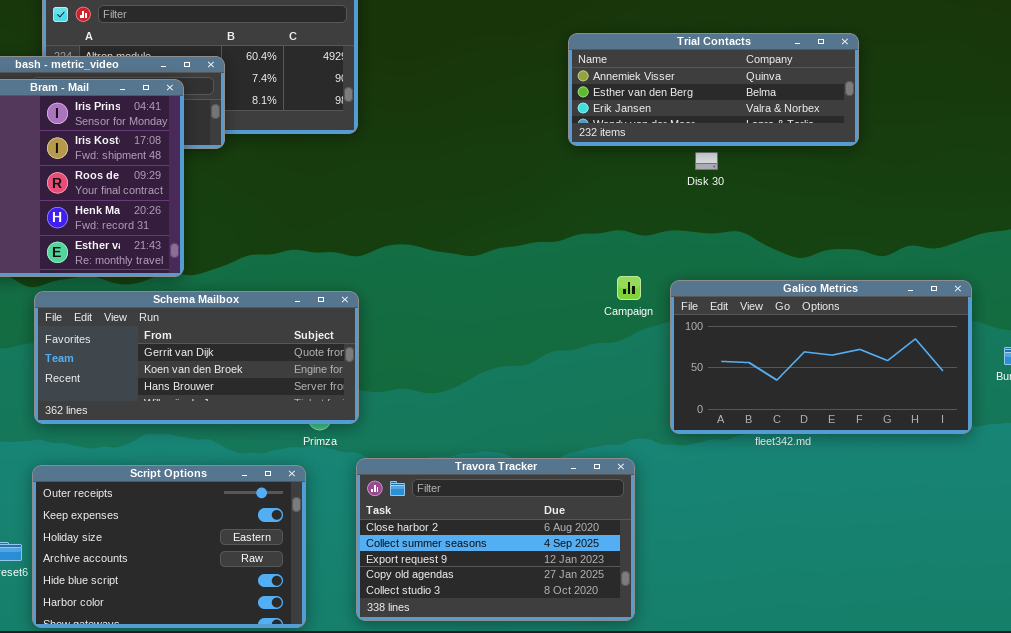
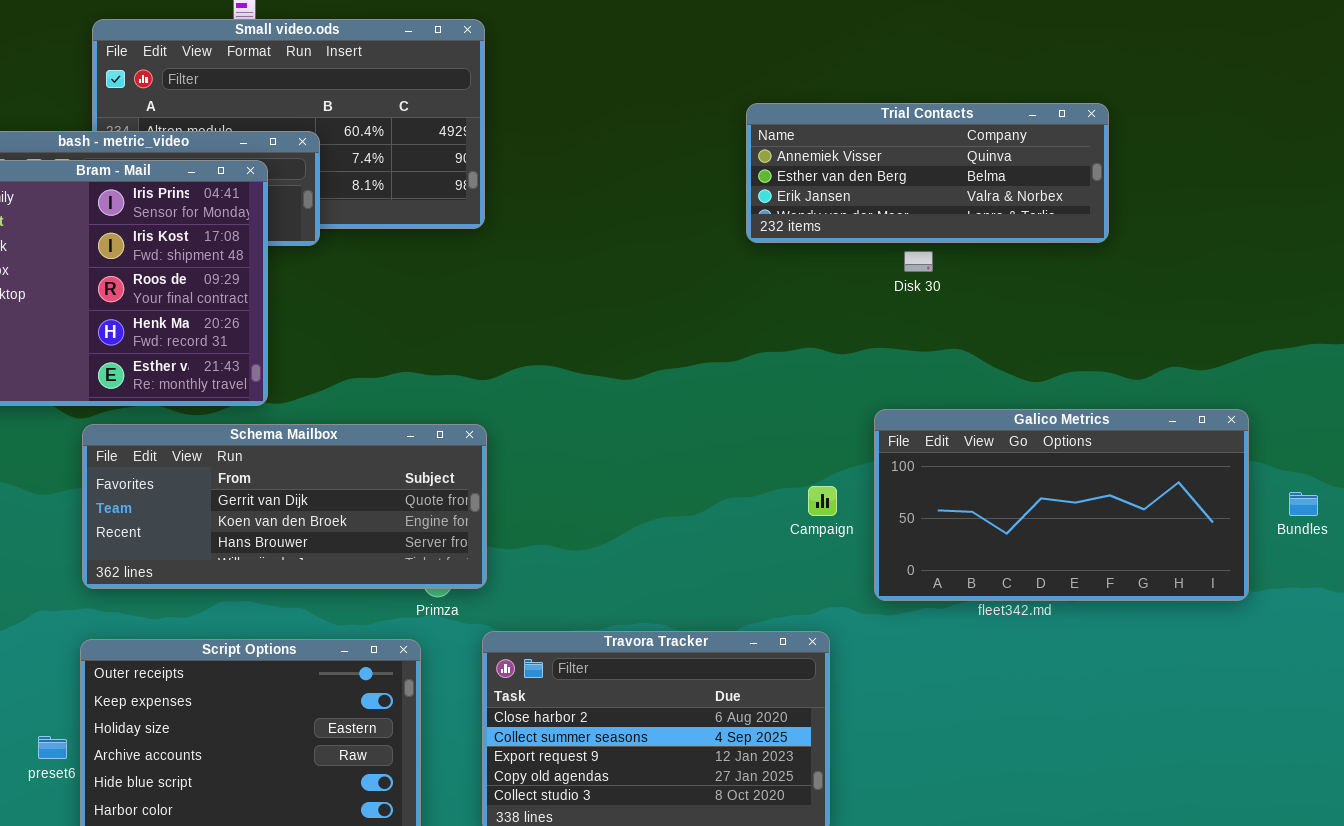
Campaign: [617,276,641,300] -> [808,486,837,516], moved

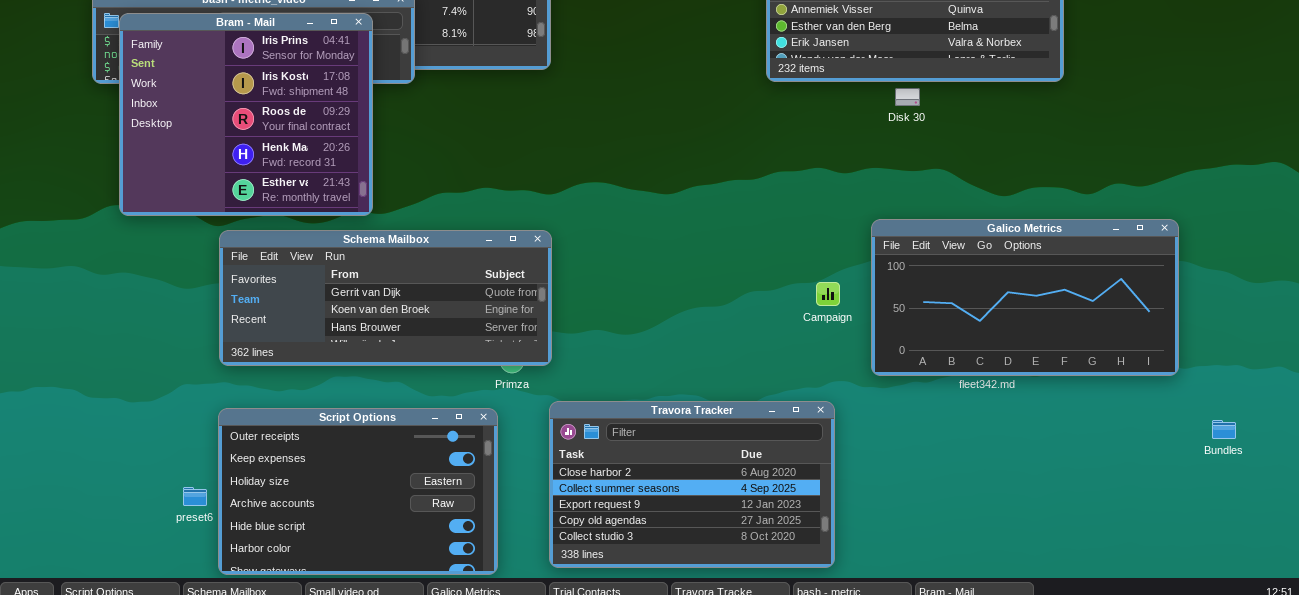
Bundles: [1289,492,1318,516] -> [1212,420,1236,439], moved

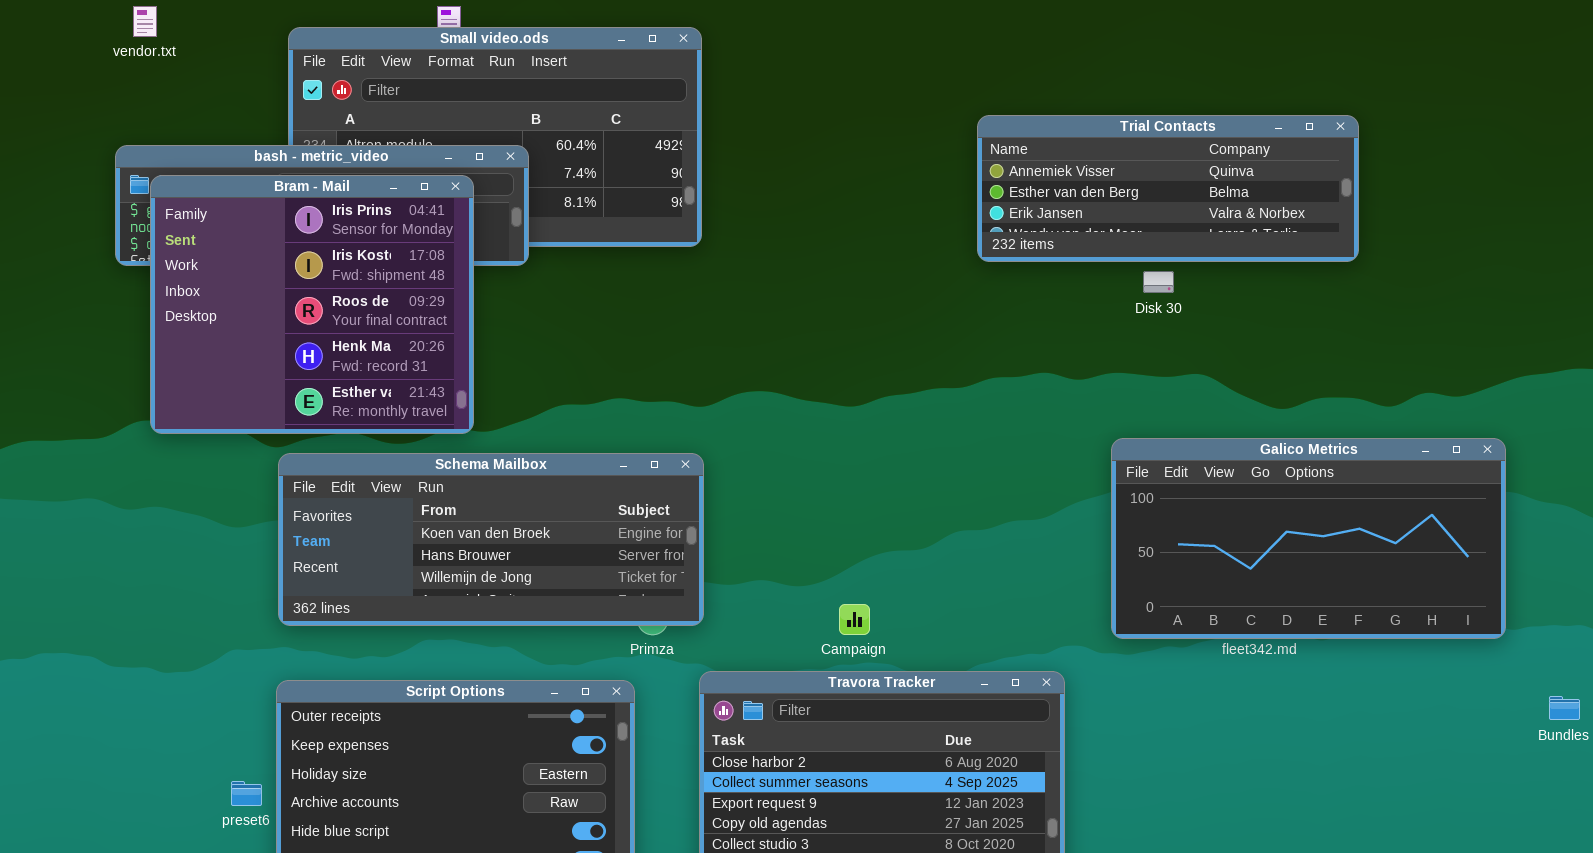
Schema Mailbox: [219,230,552,366] -> [278,453,704,626], scrolled down 1 row
Campaign: [816,282,840,306] -> [839,604,870,635], moved

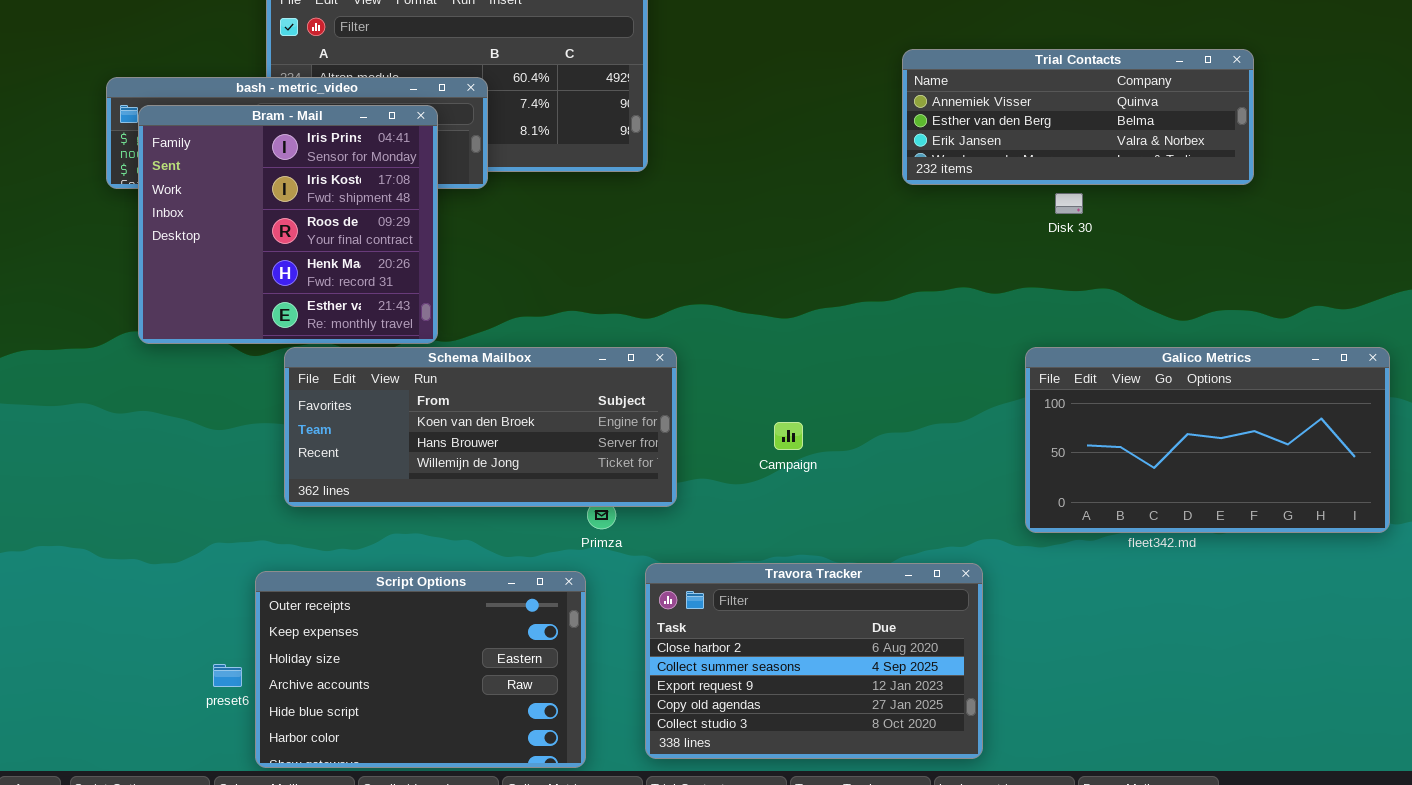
Schema Mailbox: [278,453,704,626] -> [284,347,677,507], moved
Campaign: [839,604,870,635] -> [774,422,803,450], moved

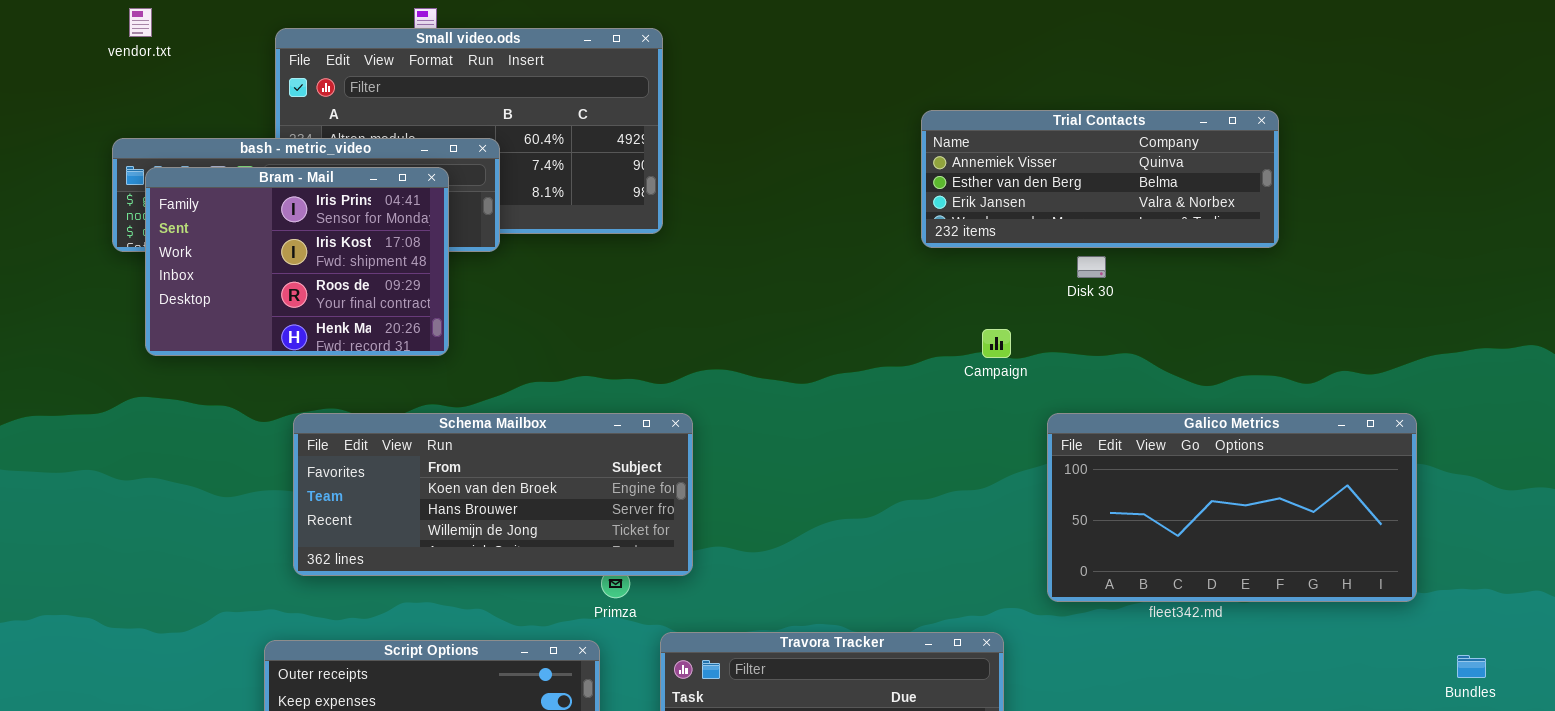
Bram - Mail: [138,105,438,344] -> [145,167,449,356], resized
Campaign: [774,422,803,450] -> [982,329,1011,358], moved

